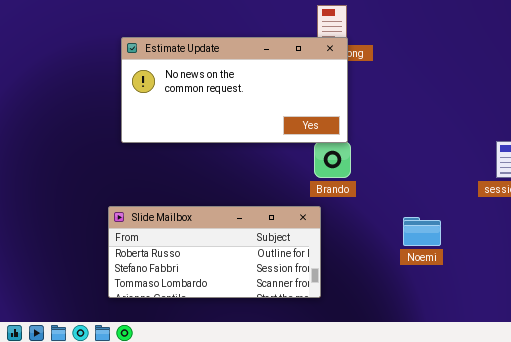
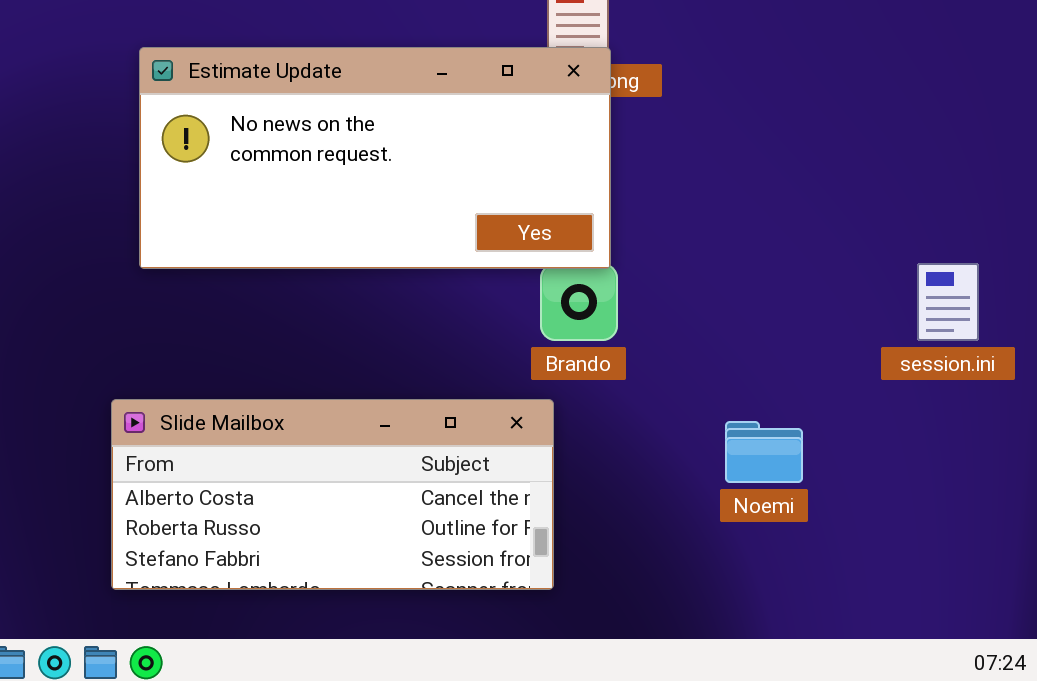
Slide Mailbox: [108,206,321,298] -> [111,399,554,590], scrolled up 1 row

